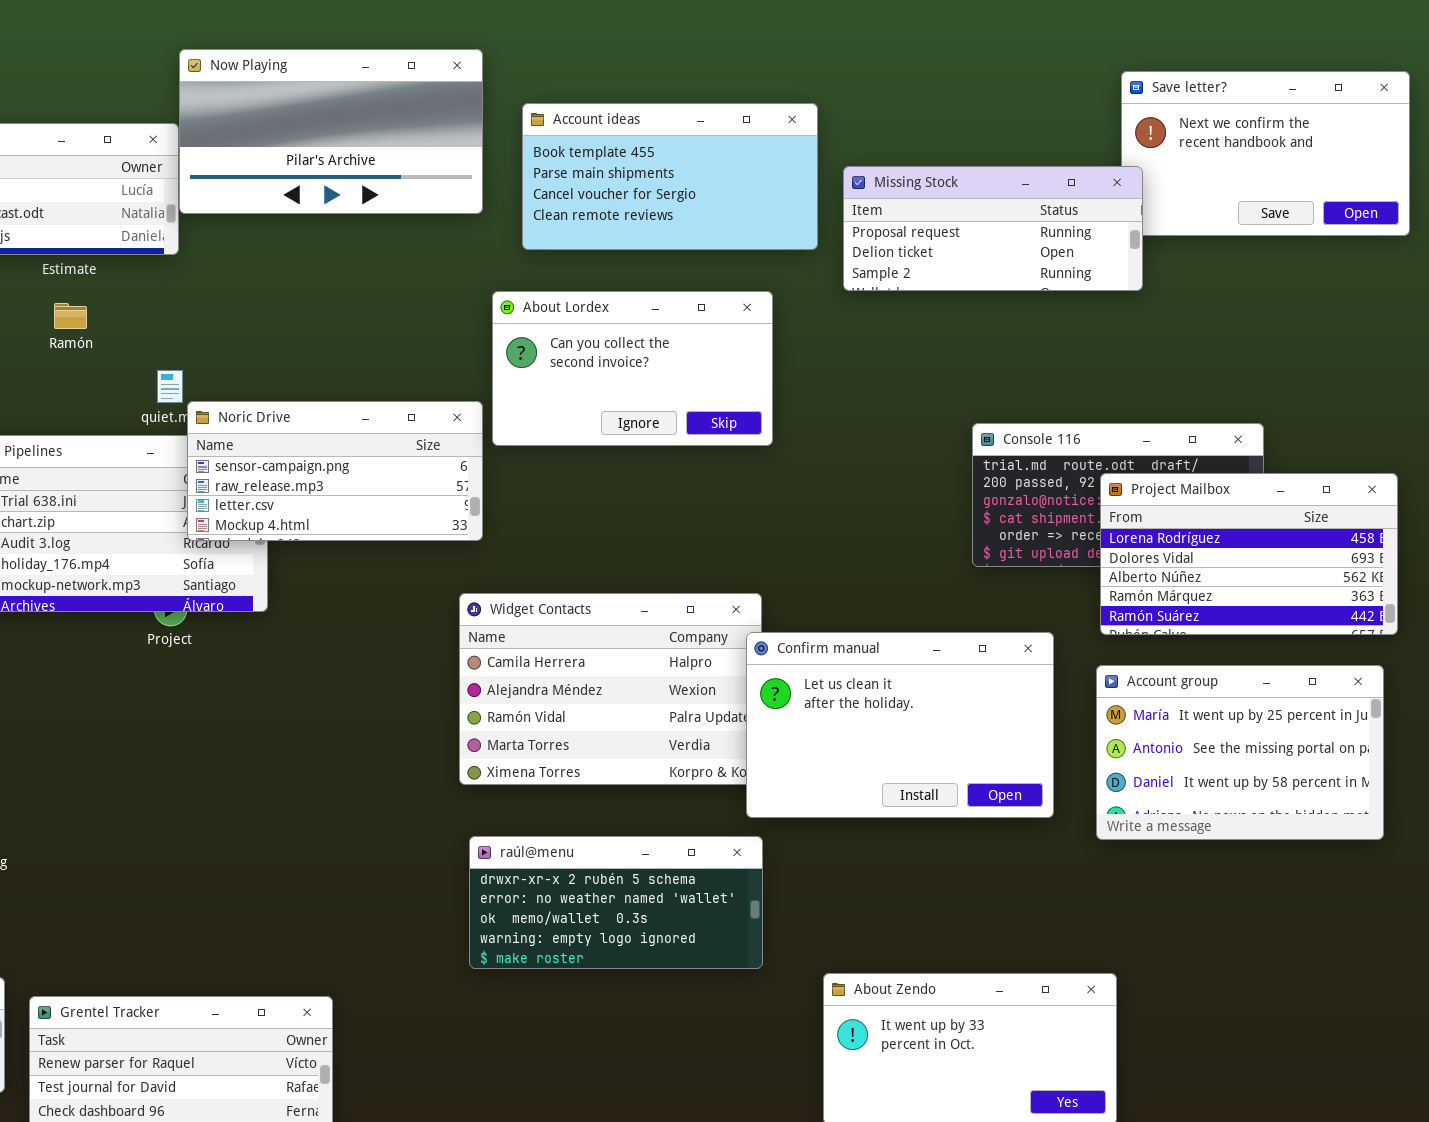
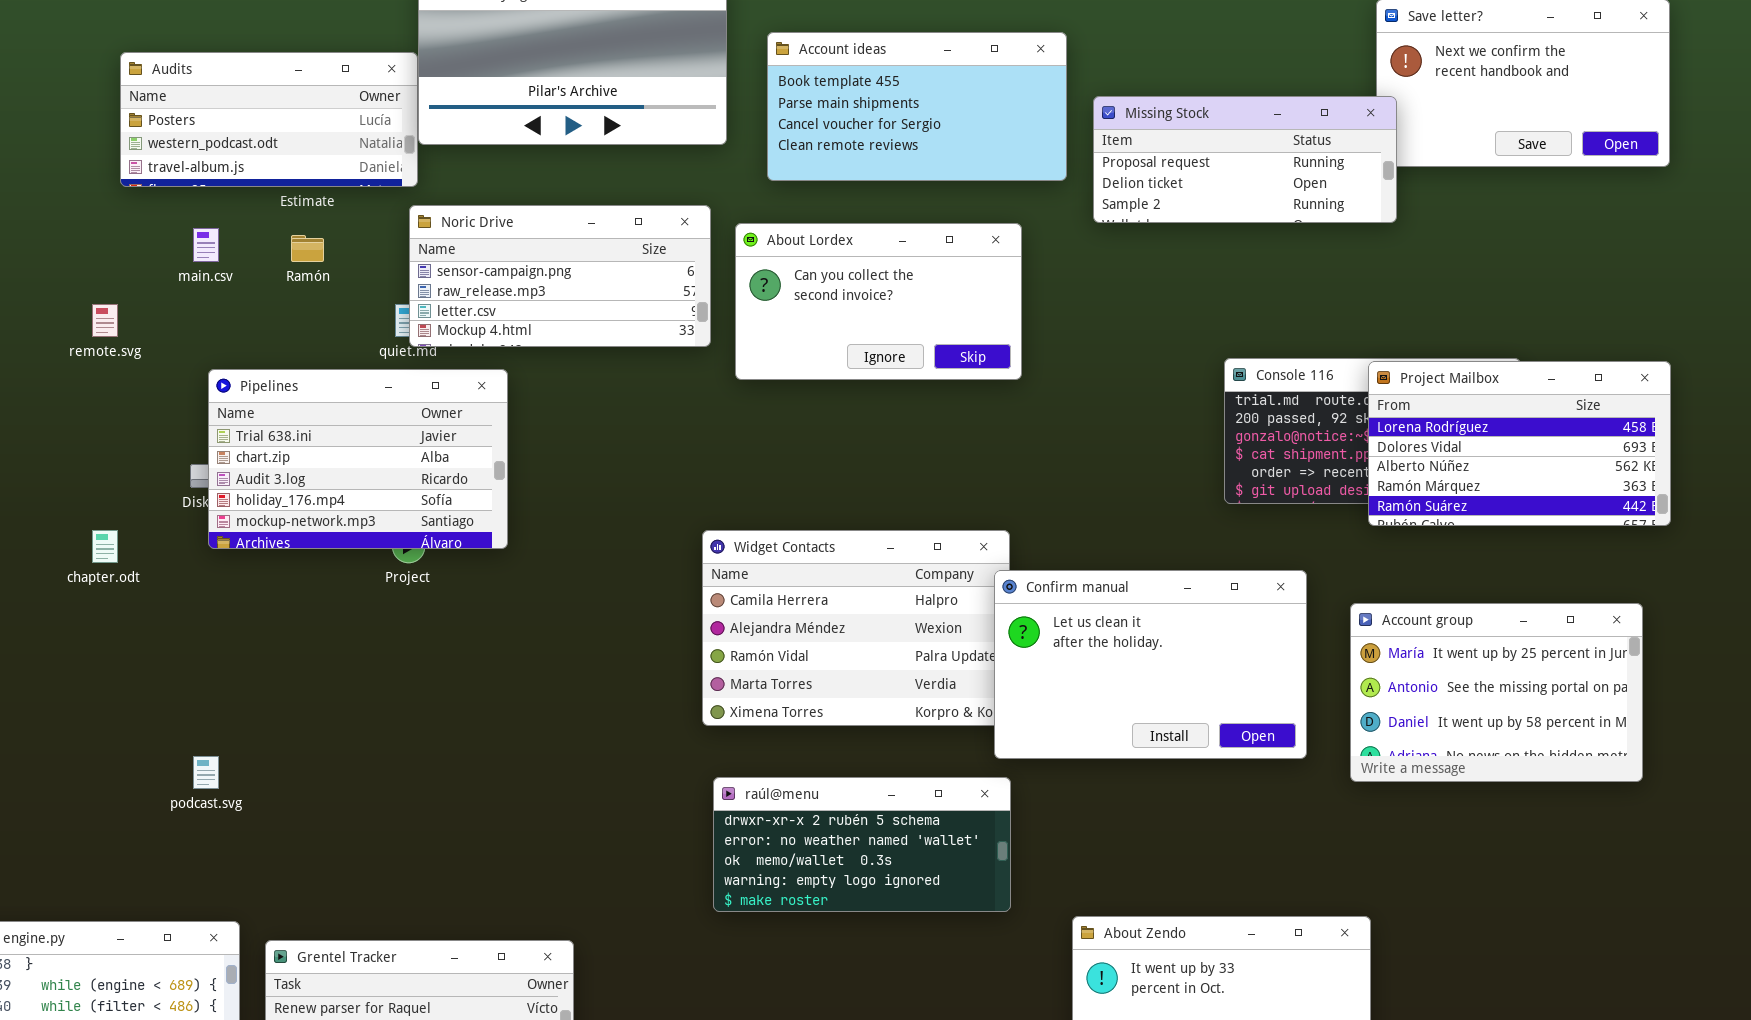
Noric Drive: [187,401,483,541] -> [409,205,711,347], moved
Project Mailbox: [1100,473,1398,635] -> [1368,361,1671,526], moved

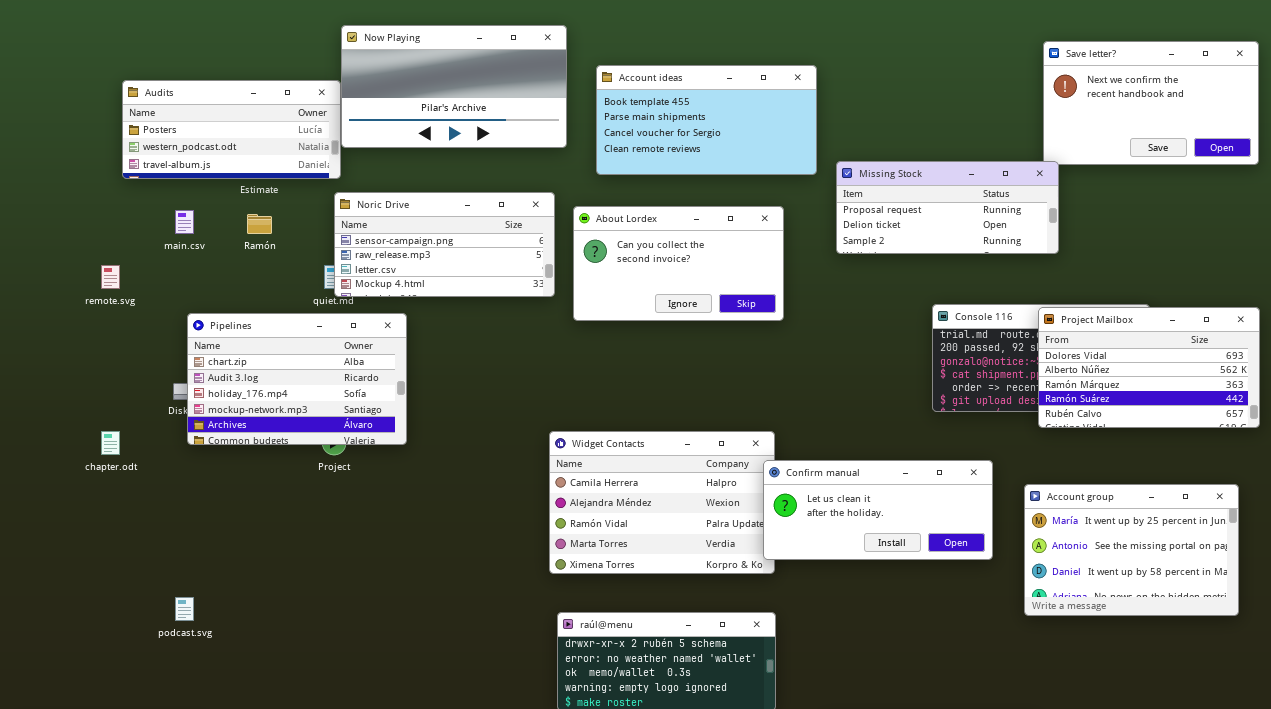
Missing Stock: [1093,96,1397,223] -> [836,161,1059,254], moved
Project Mailbox: [1368,361,1671,526] -> [1038,307,1260,428], scrolled down 1 row
Pipelines: [208,369,508,549] -> [187,313,407,445], scrolled down 1 row
Confirm manual: [994,570,1307,759] -> [763,460,993,560], resized

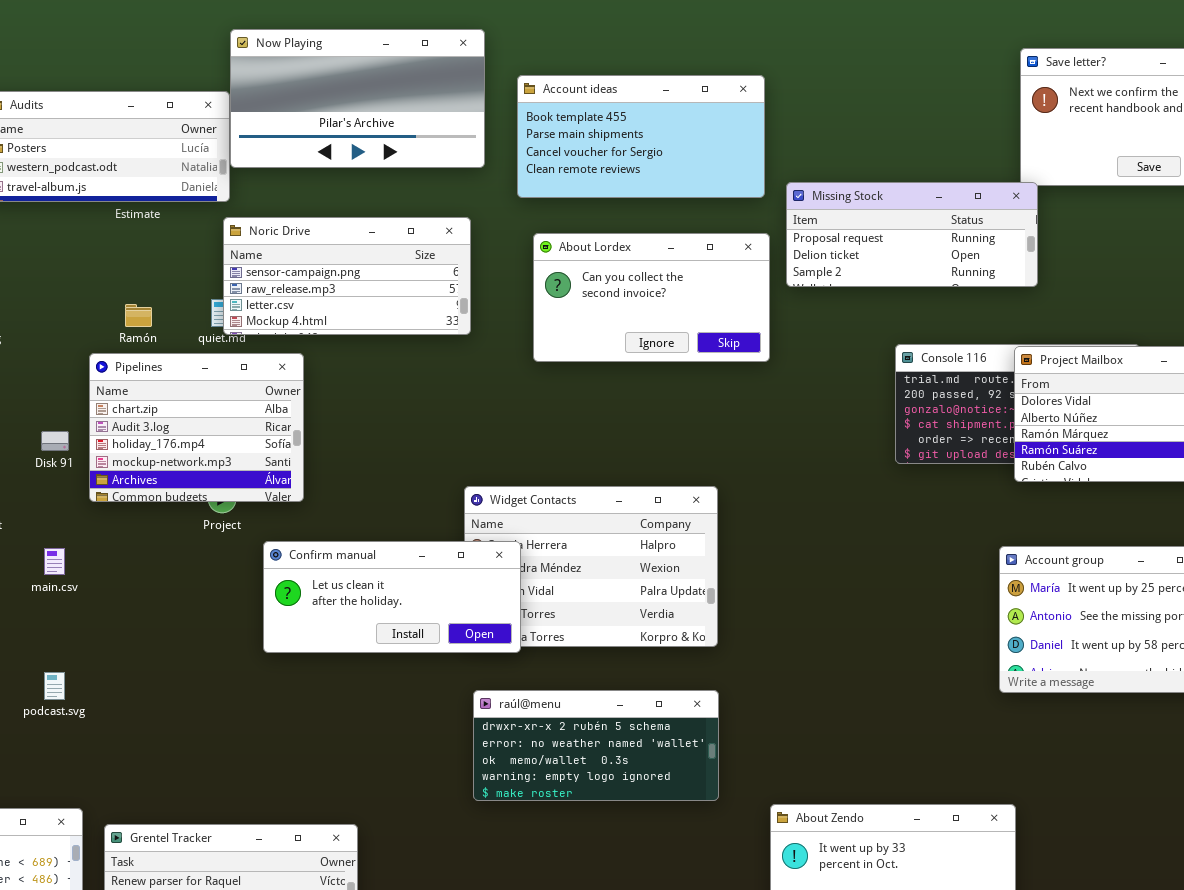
About Lordex: [573,206,784,321] -> [533,233,770,362], moved
main.csv: [175,210,194,234] -> [44,548,65,575], moved
Ramón: [247,214,272,234] -> [125,304,152,327], moved
Pipelines: [187,313,407,445] -> [89,353,304,502], resized
Confirm manual: [763,460,993,560] -> [263,541,521,653], moved

